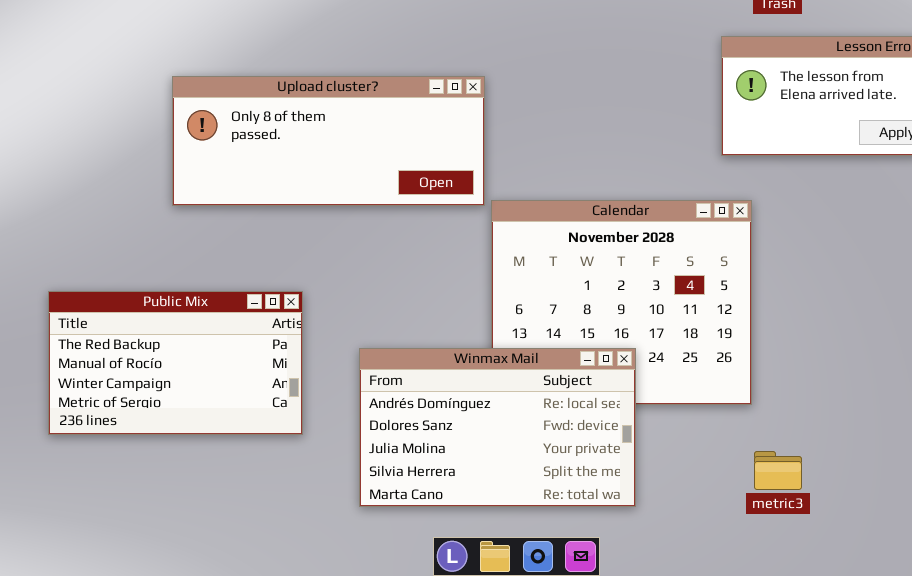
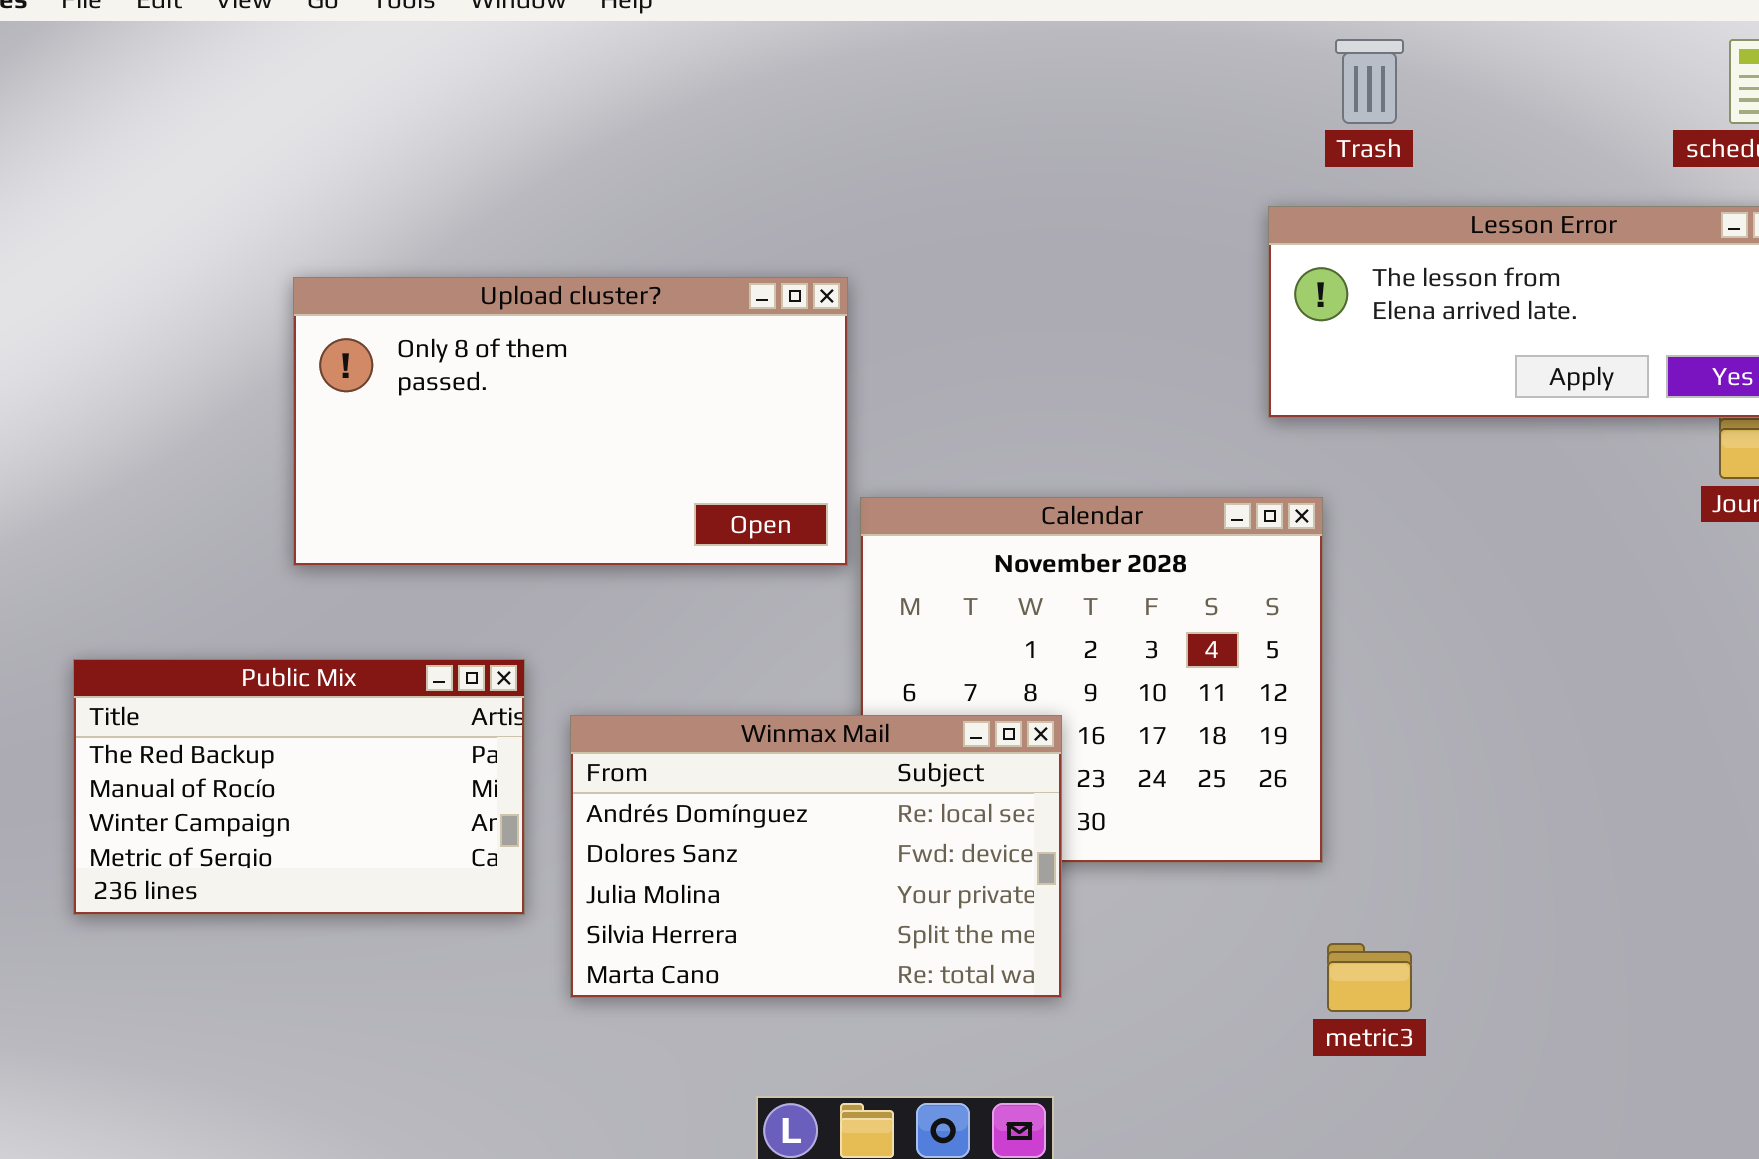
Upload cluster?: [172,76,485,206] -> [293,277,848,566], resized
Winmax Mail: [359,348,636,507] -> [570,715,1062,998], moved

